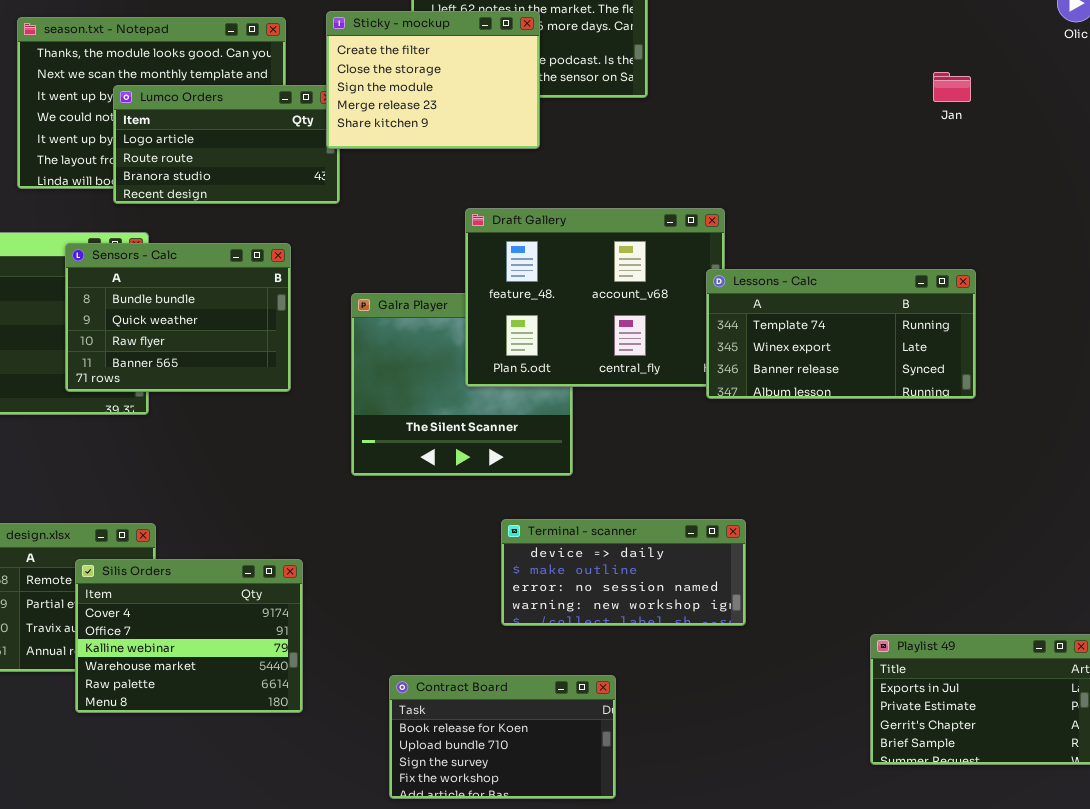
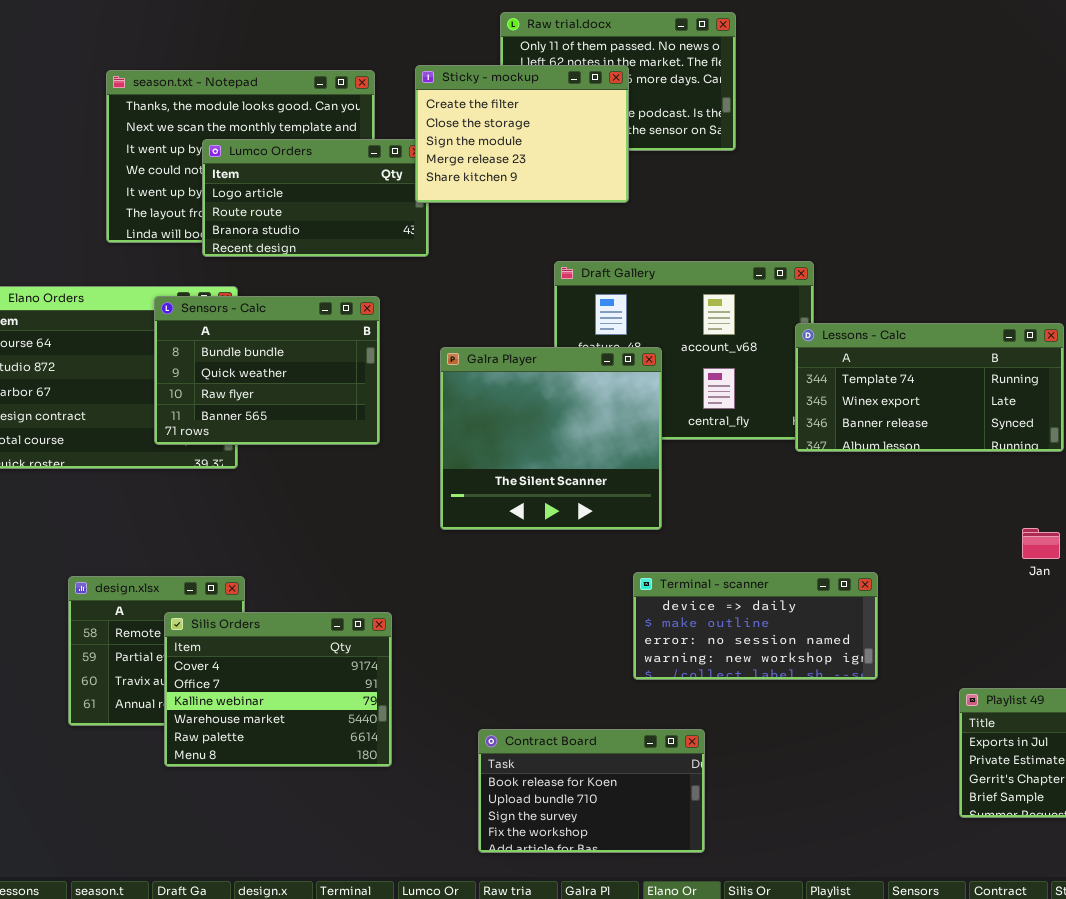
Jan: [933,72,971,102] -> [1022,528,1060,559], moved
Galra Player: [351,293,573,476] -> [440,347,662,530], raised
Terminal - scanner: [501,519,746,626] -> [633,572,878,680], moved

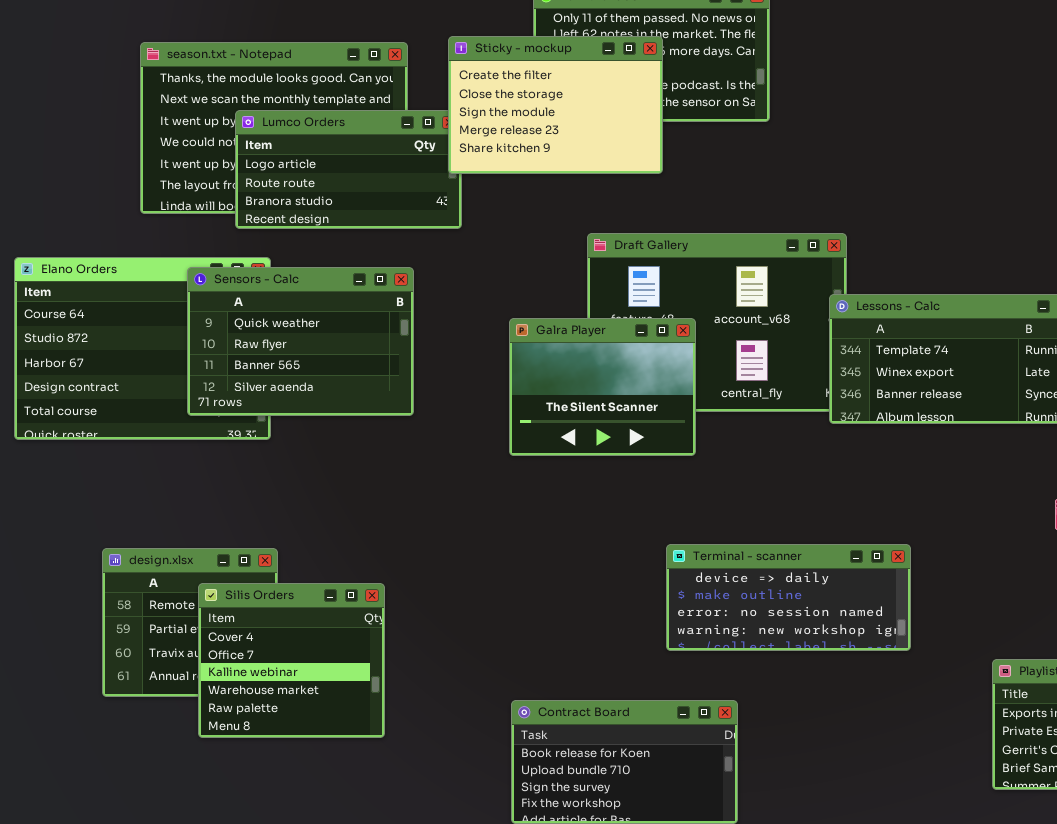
Sensors - Calc: [154,296,380,445] -> [187,267,414,416], scrolled down 1 row
Galra Player: [440,347,662,530] -> [509,318,696,456], resized
Silis Orders: [164,612,392,767] -> [198,583,385,738], resized

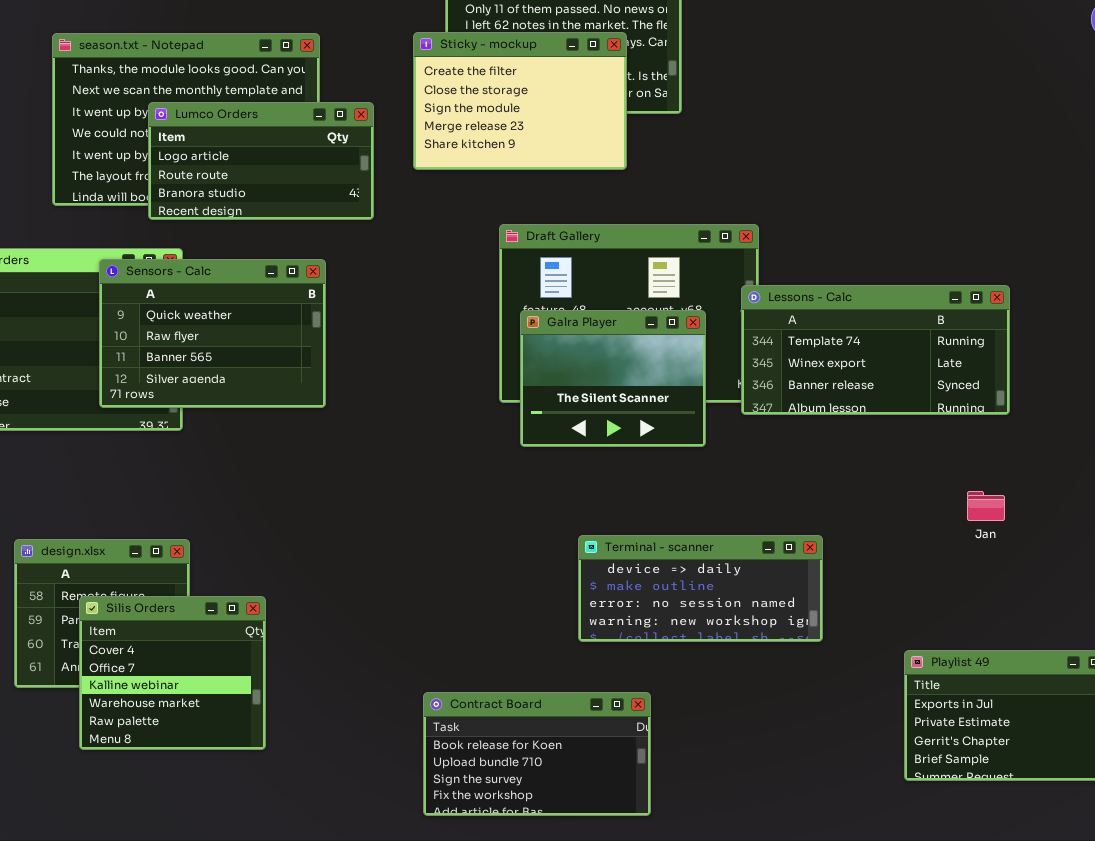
Sticky - mockup: [448,36,663,174] -> [413,32,627,170], moved
Galra Player: [509,318,696,456] -> [520,310,706,447], moved
Silis Orders: [198,583,385,738] -> [79,596,266,750], moved

